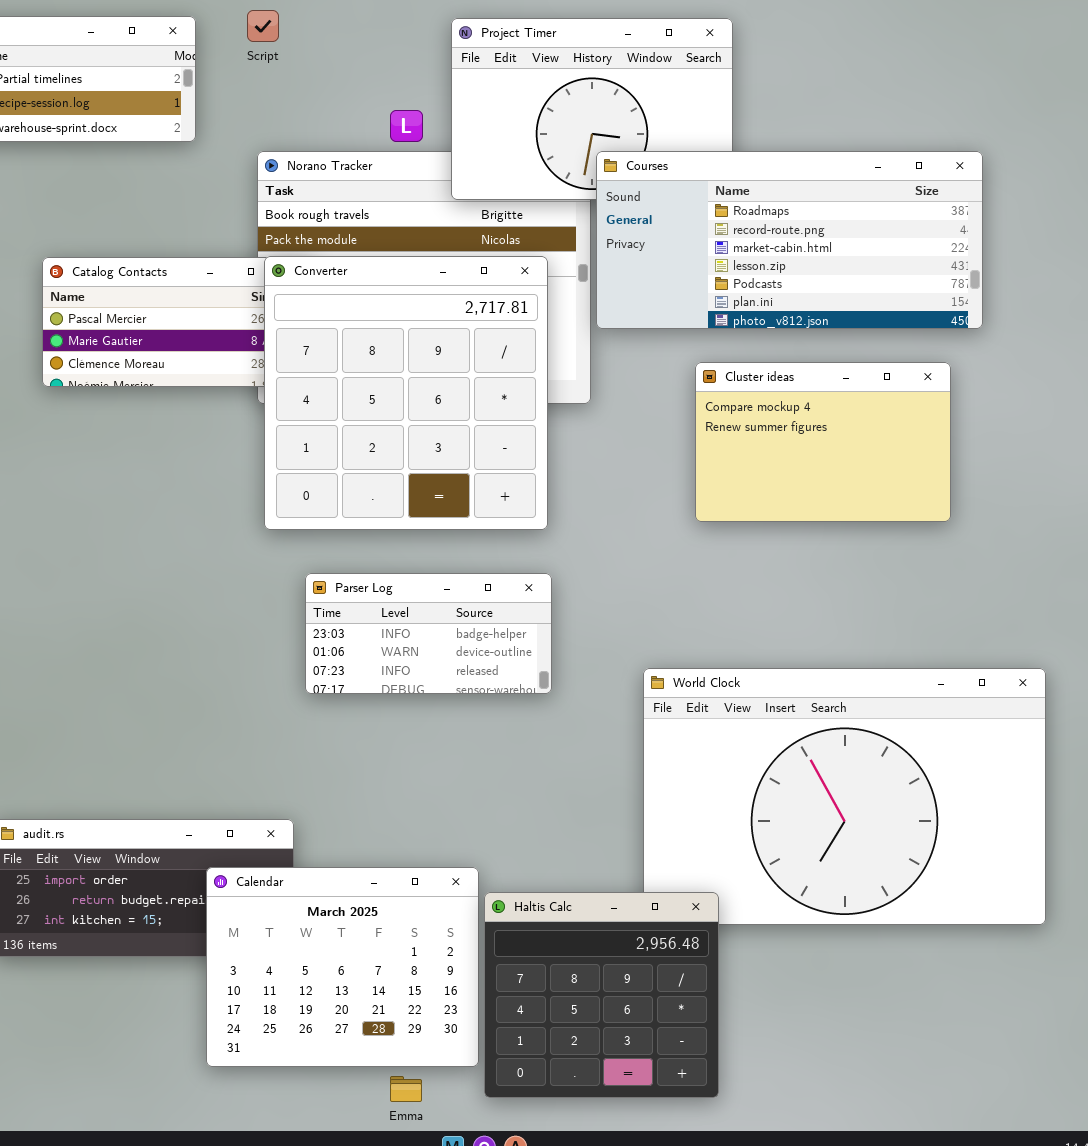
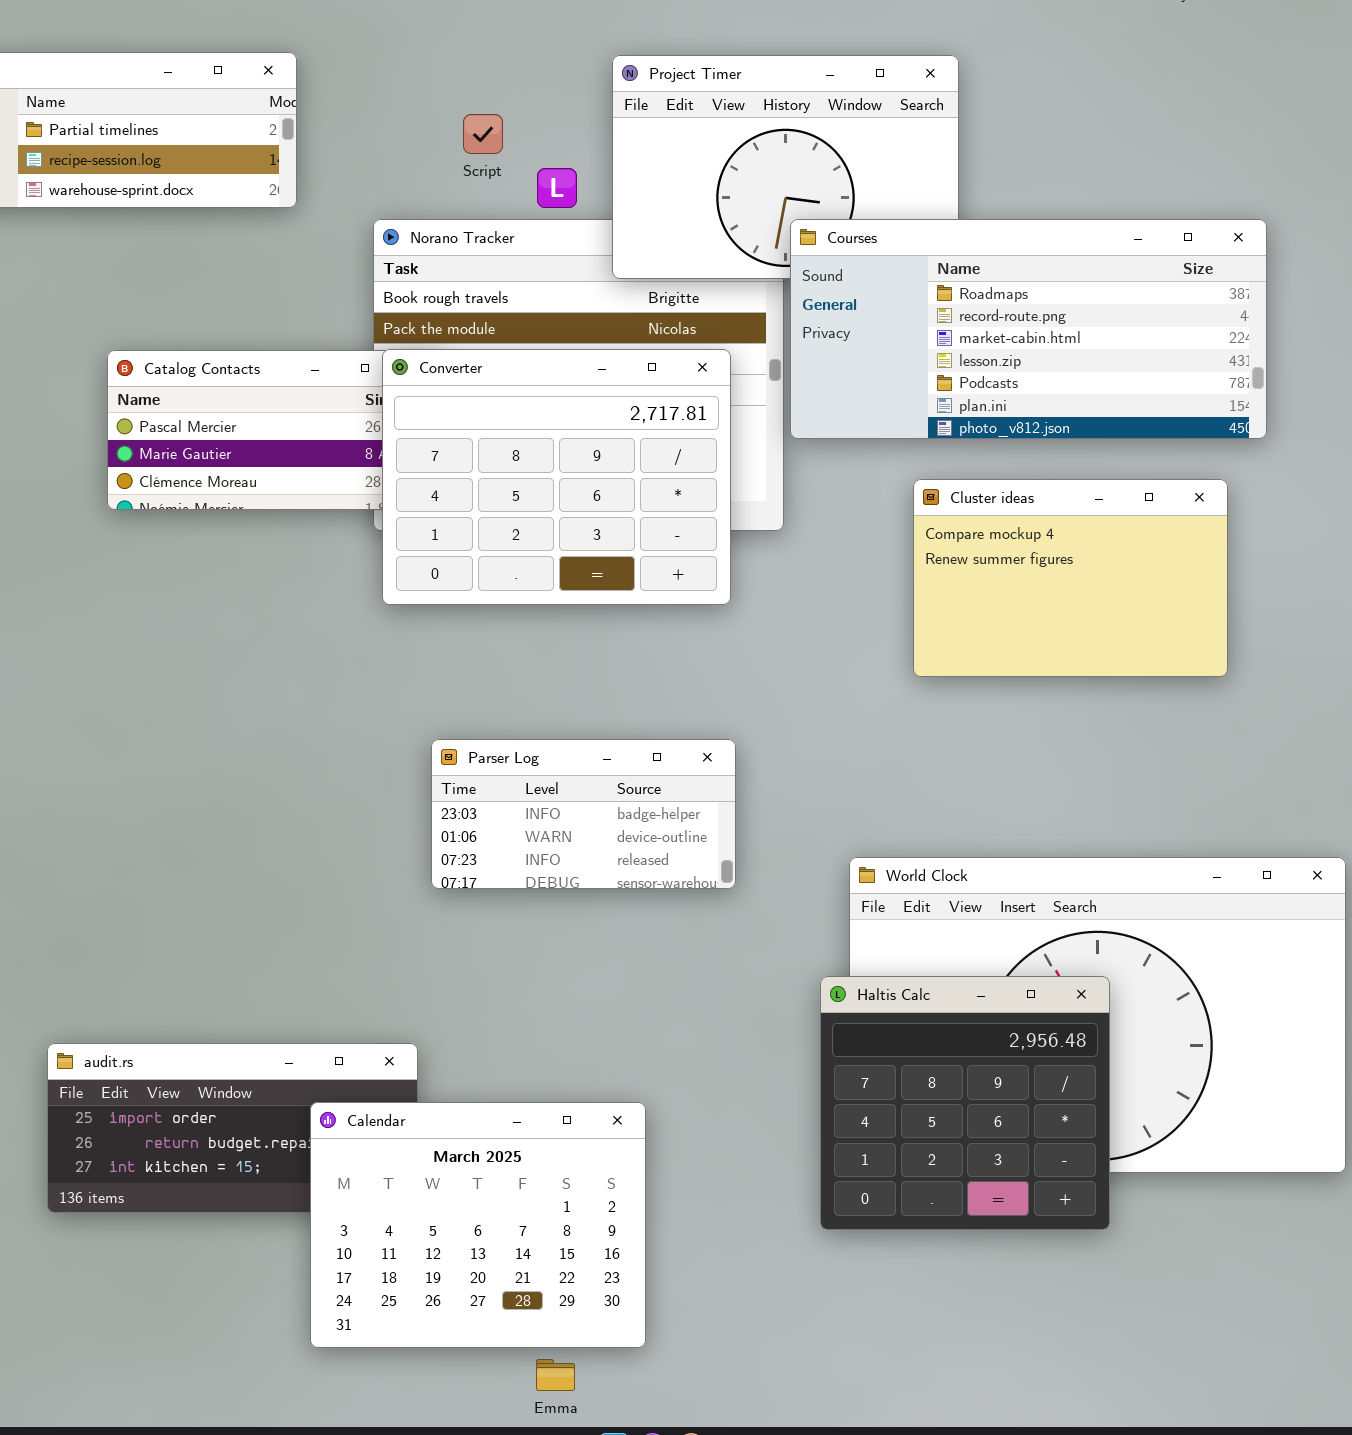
Script: [247,10,279,42] -> [463,114,503,154], moved
Converter: [264,256,548,530] -> [382,349,731,605], resized
Haltis Calc: [484,892,719,1098] -> [820,976,1110,1230], moved

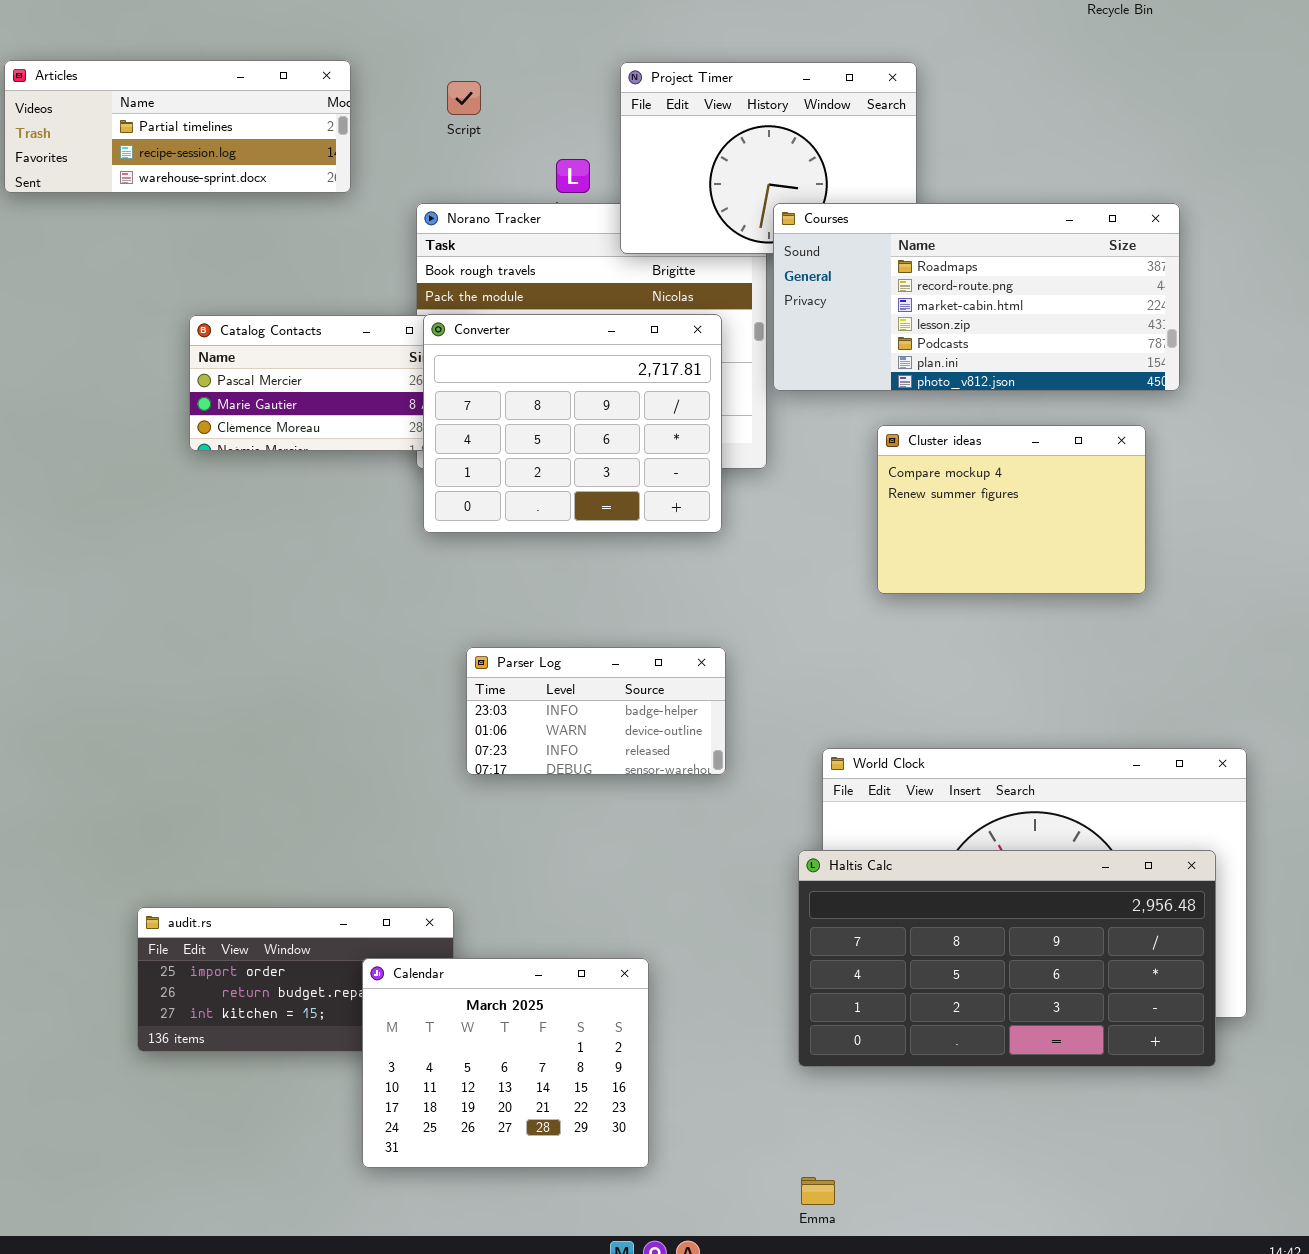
Script: [463,114,503,154] -> [447,81,481,115], moved
Haltis Calc: [820,976,1110,1230] -> [798,850,1216,1067], resized
Emma: [536,1359,575,1391] -> [801,1177,835,1205], moved

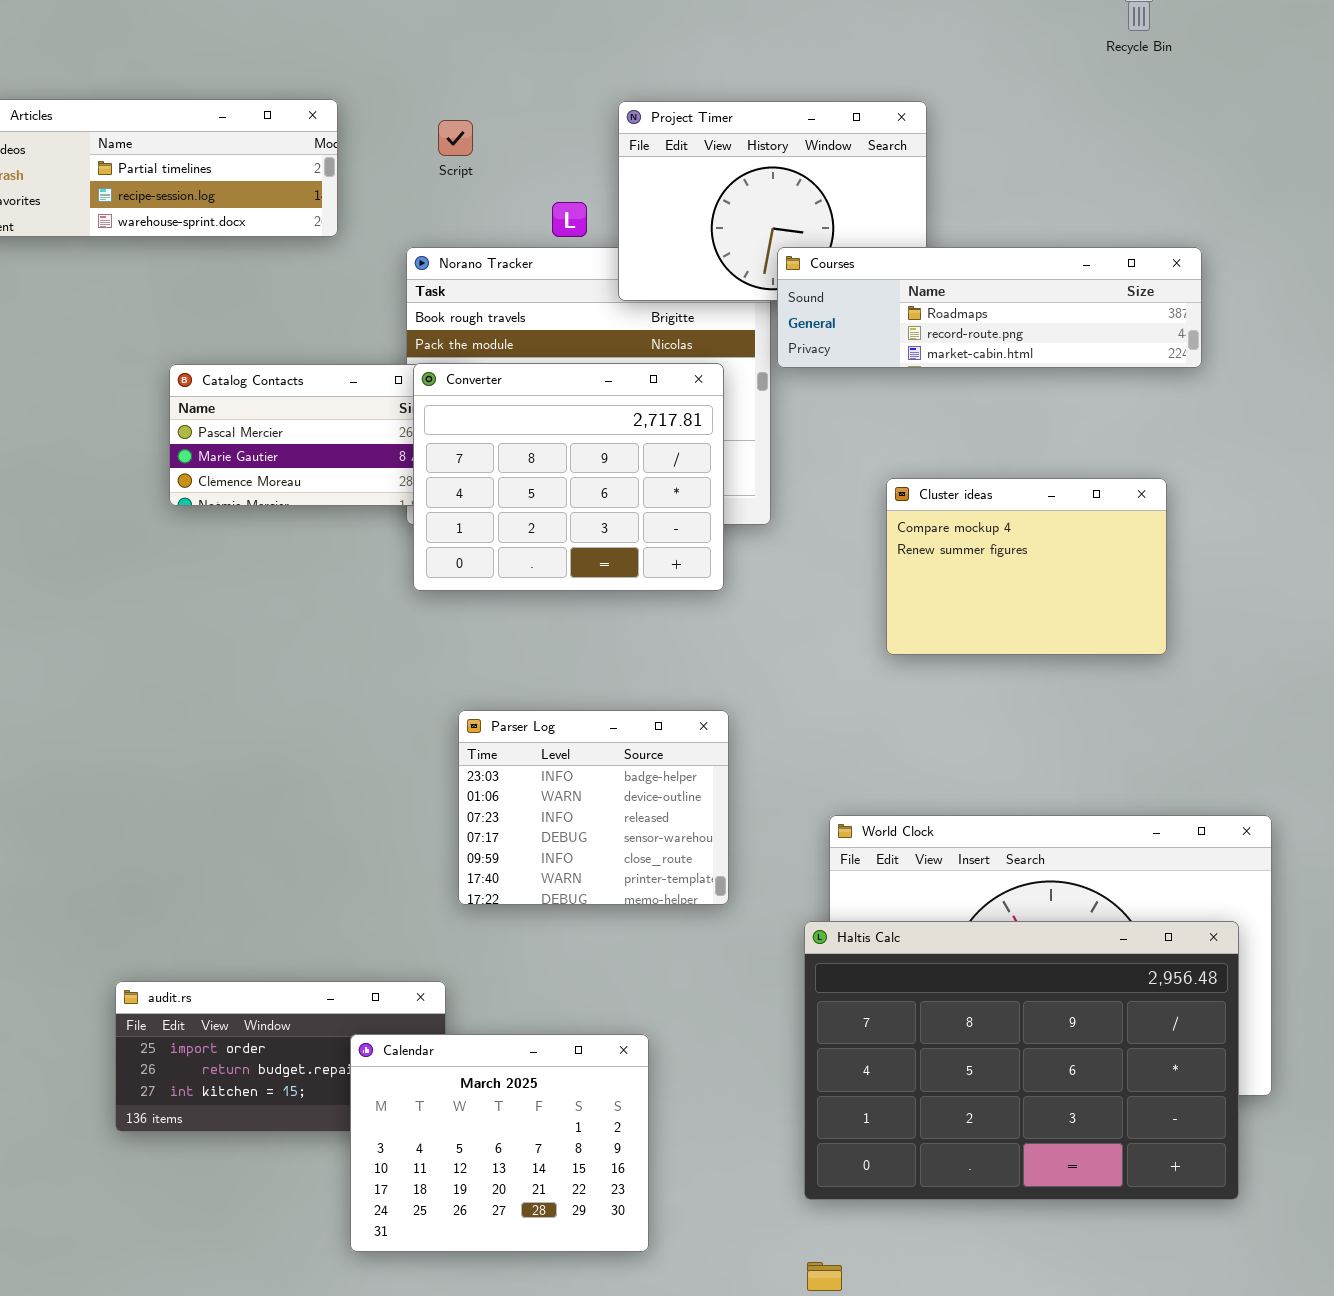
Courses: [773,203,1180,391] -> [777,247,1202,368], resized
Parser Log: [466,647,726,775] -> [458,710,729,905], resized
Haltis Calc: [798,850,1216,1067] -> [804,921,1239,1200], resized

